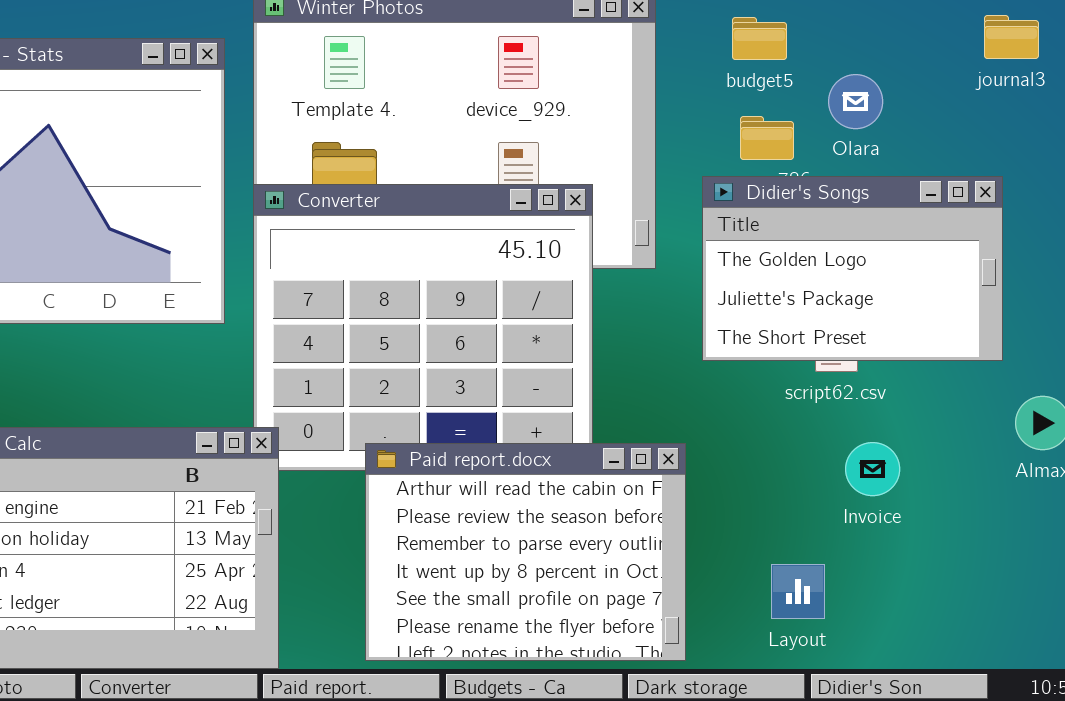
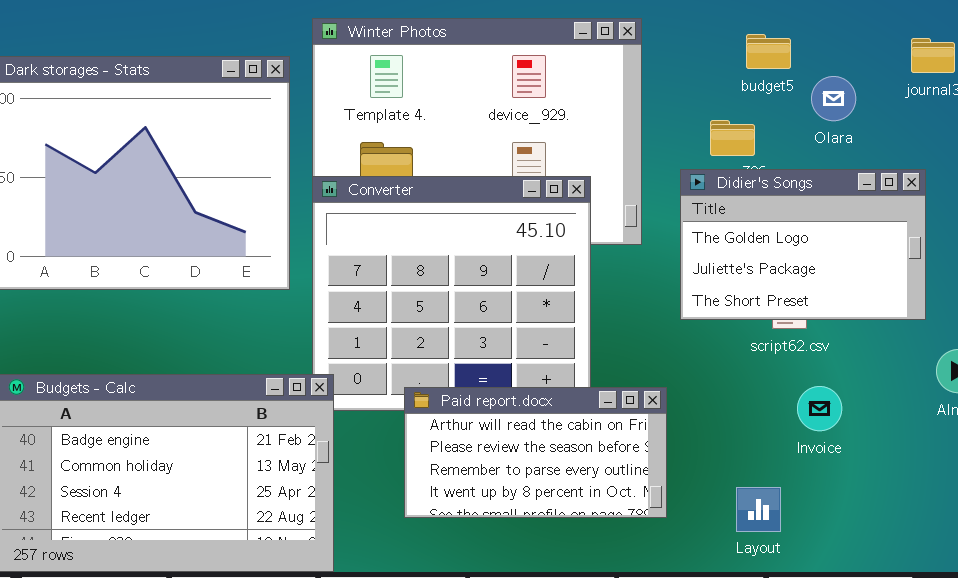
budget5: [732,17,787,60] -> [746,34,791,69], moved
Olara: [828,74,883,129] -> [811,76,856,121], moved
Paid report.docx: [365,443,686,661] -> [404,387,667,518], resized

